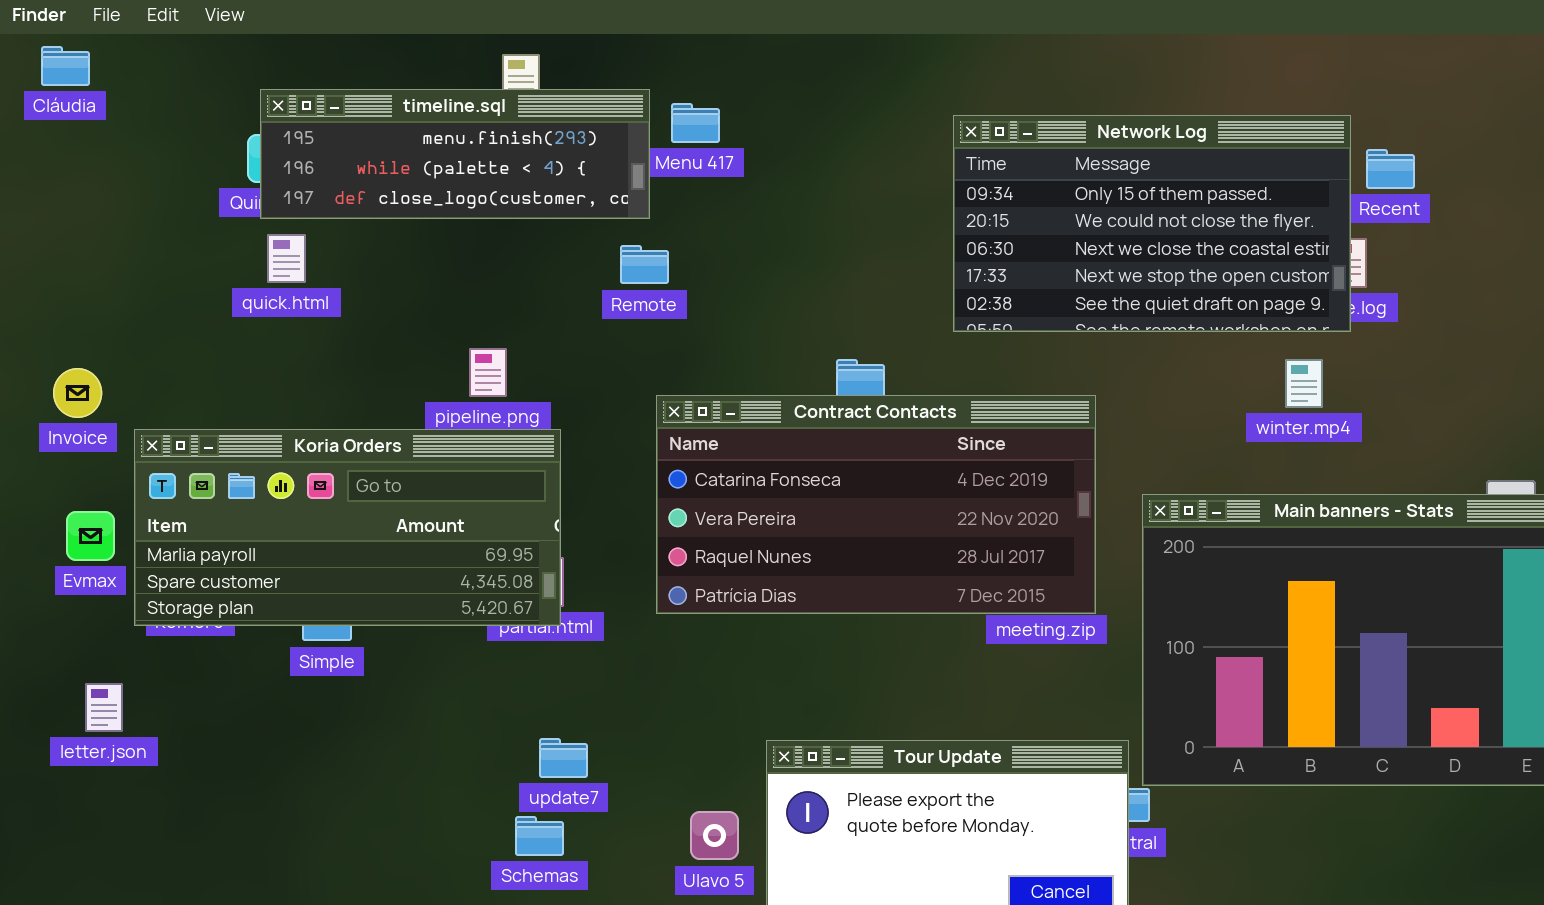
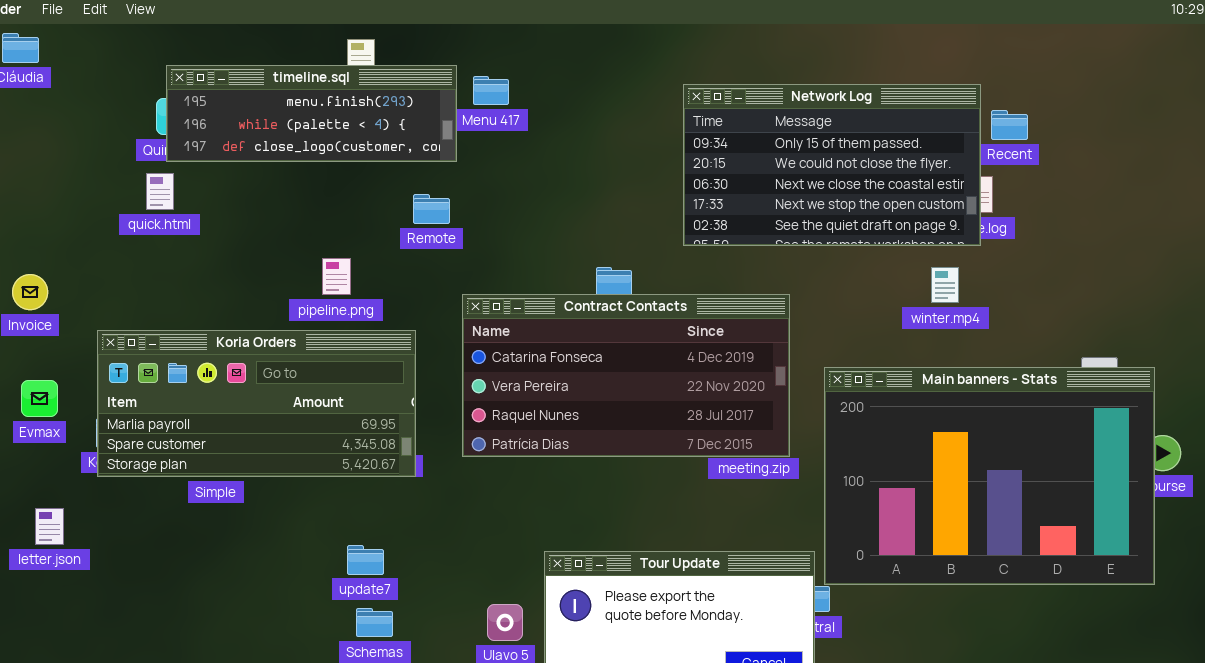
quick.html: [267,234,306,283] -> [146,173,174,210], moved
Remote: [620,245,669,284] -> [413,194,450,224], moved
Koria Orders: [134,429,561,626] -> [97,330,416,477], moved
update7: [539,738,588,778] -> [347,545,384,575], moved

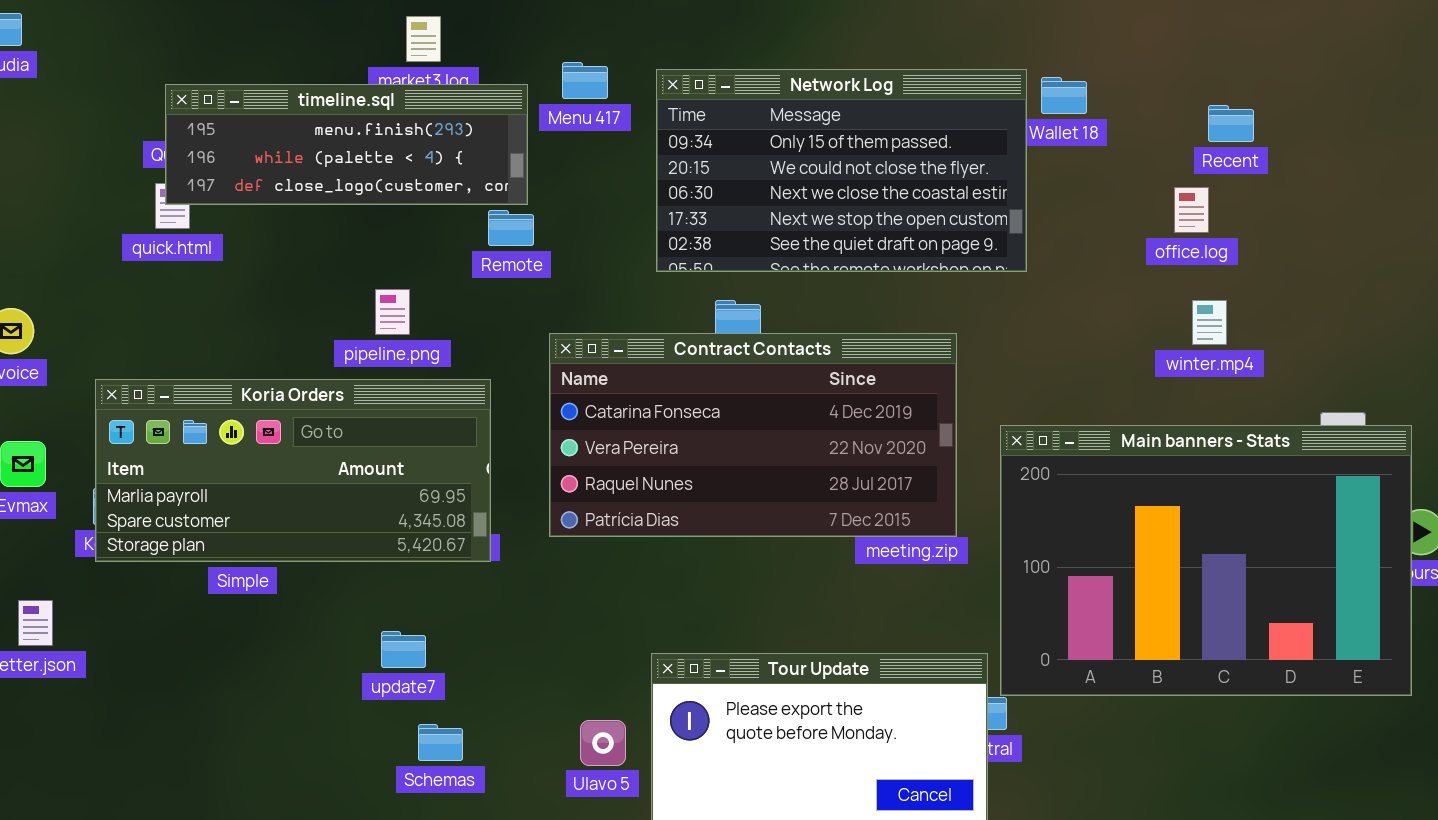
timeline.sql: [166,65,457,162] -> [165,84,528,205], moved
Network Log: [683,84,981,246] -> [656,69,1027,272], moved
winter.mp4: [931,267,959,303] -> [1192,300,1227,345], moved
update7: [347,545,384,575] -> [381,631,426,668], moved

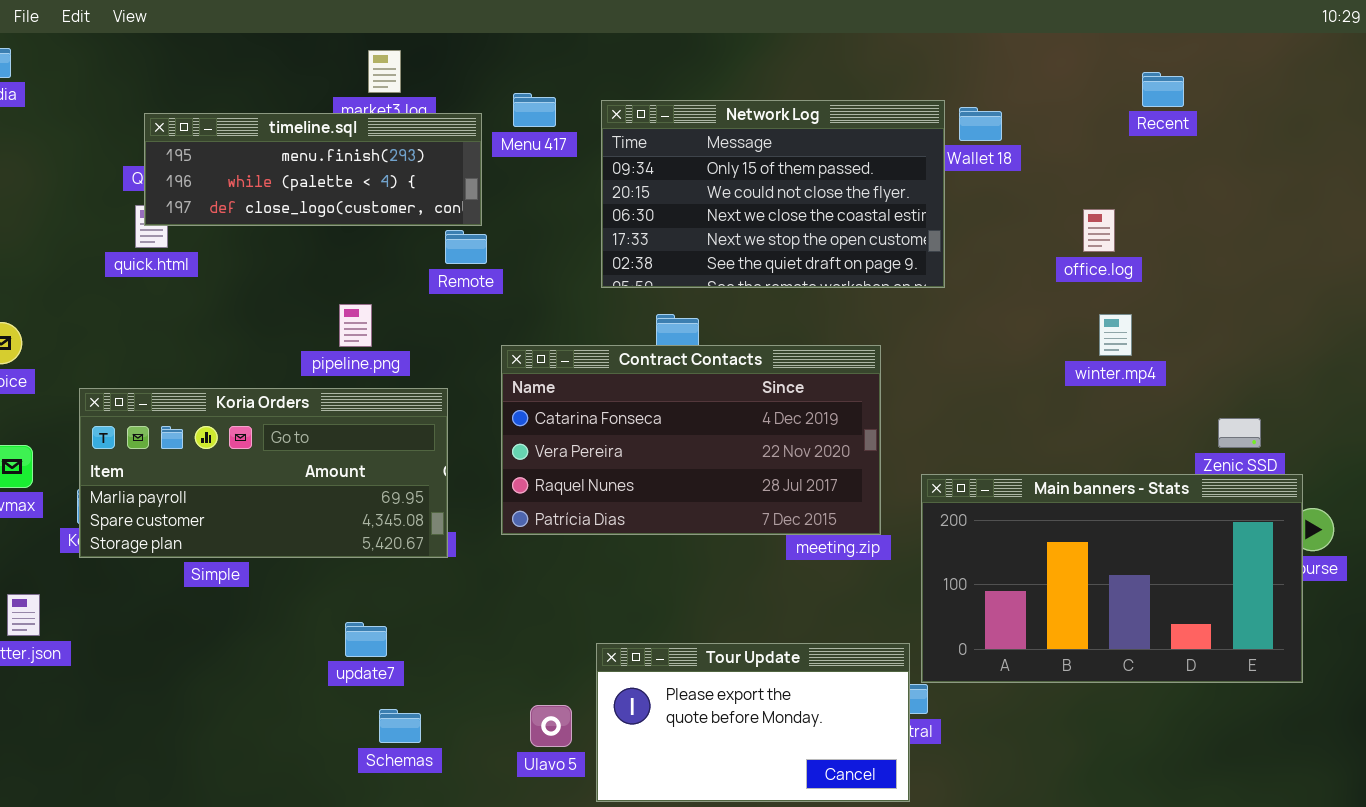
Recent: [1208,105,1254,142] -> [1142,72,1184,107], moved
Main banners - Stats: [1000,425,1412,696] -> [921,474,1303,683], resized

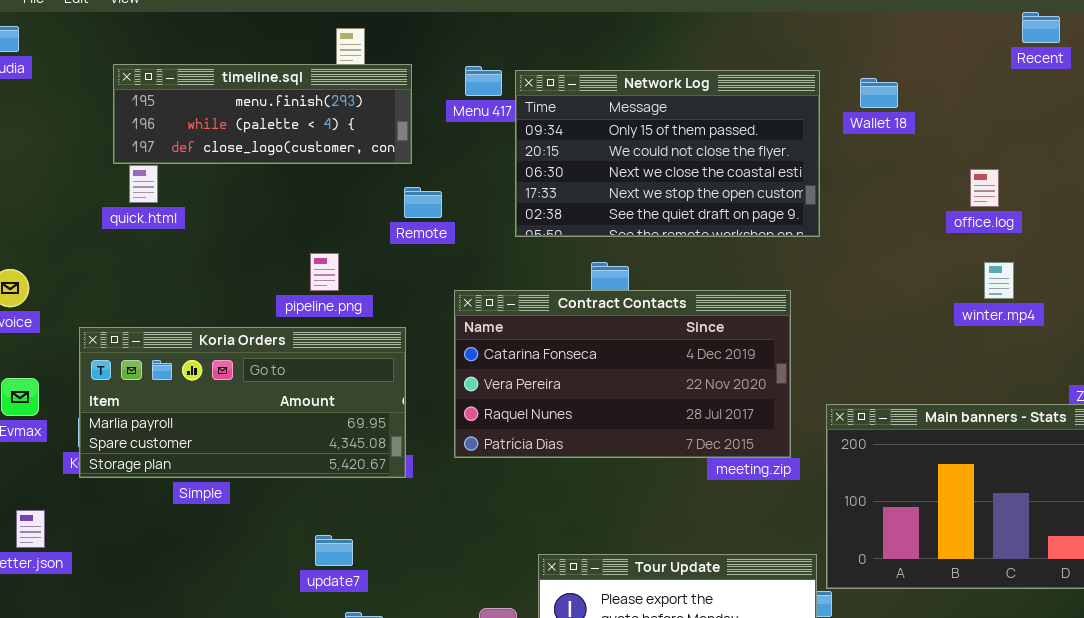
Recent: [1142,72,1184,107] -> [1022,12,1060,43], moved
Network Log: [601,100,945,288] -> [515,70,820,237], moved
timeline.sql: [144,113,482,226] -> [113,64,412,164], moved

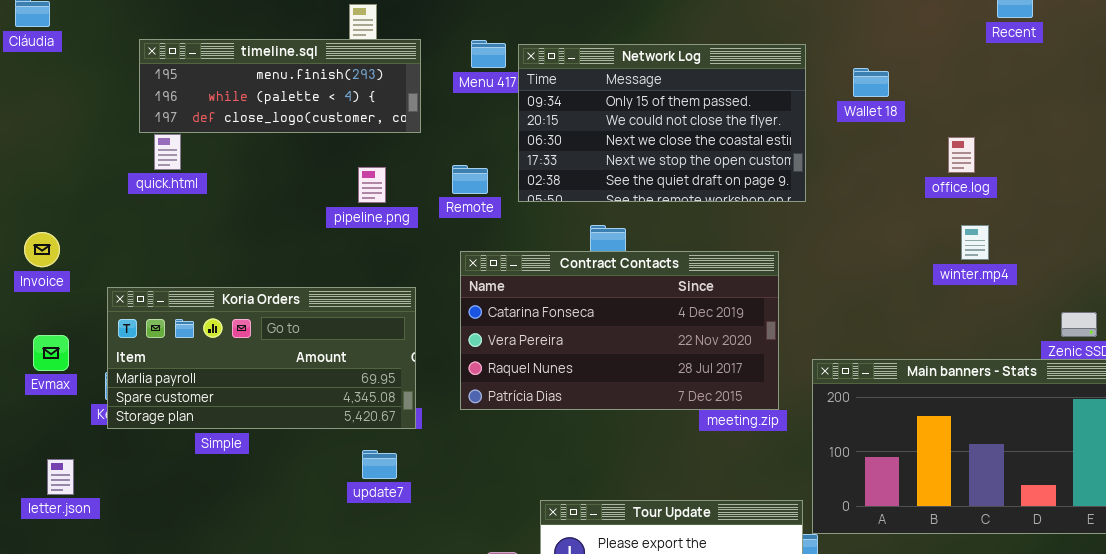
Wallet 18: [860,78,898,108] -> [853,68,889,97], moved
Remote: [404,187,442,218] -> [452,165,488,194], moved
pipeline.png: [310,253,339,291] -> [358,167,386,203], moved
update7: [315,535,353,566] -> [362,450,397,479], moved

